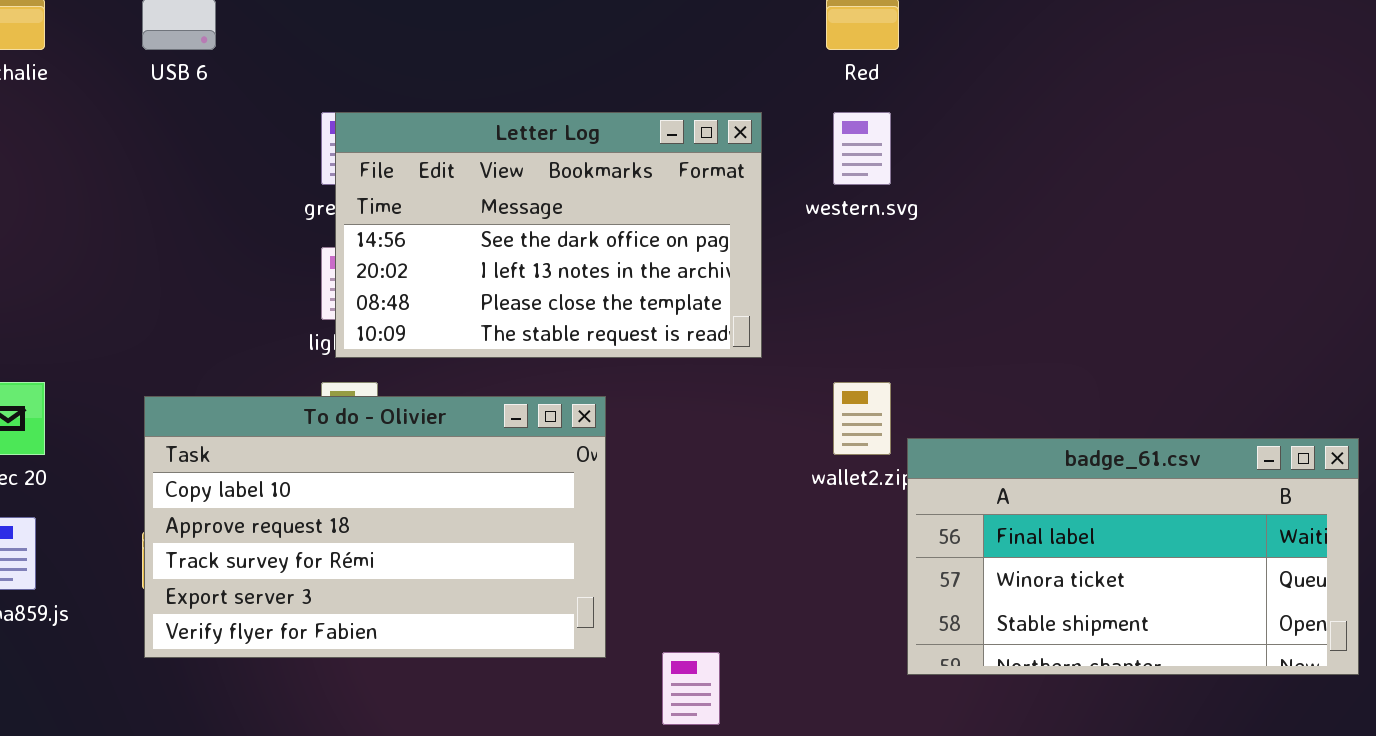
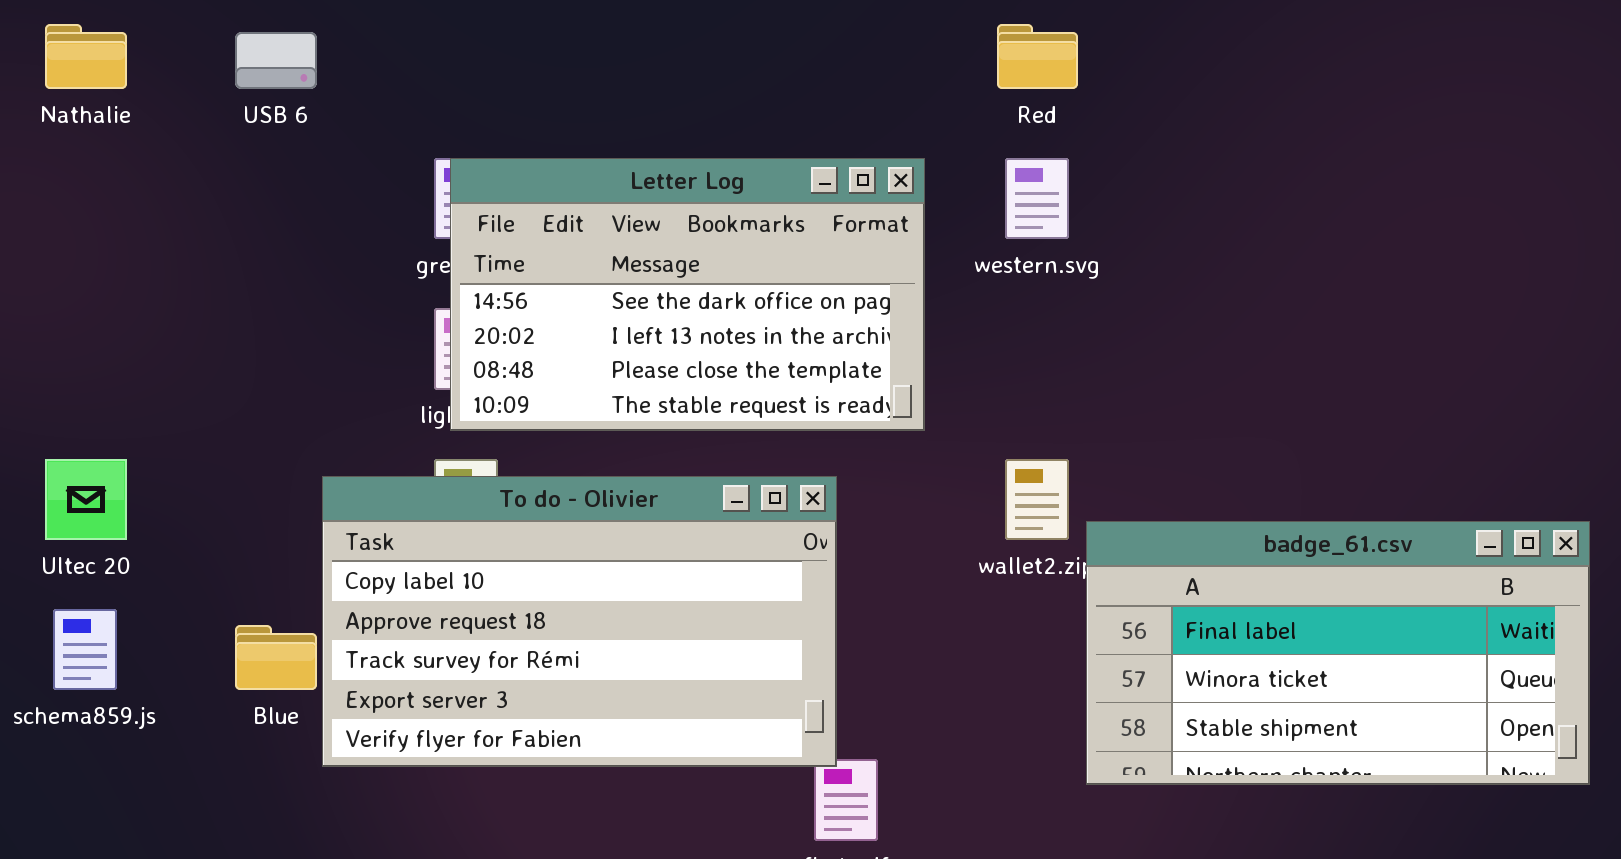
To do - Olivier: [144,396,606,658] -> [322,476,837,767], moved

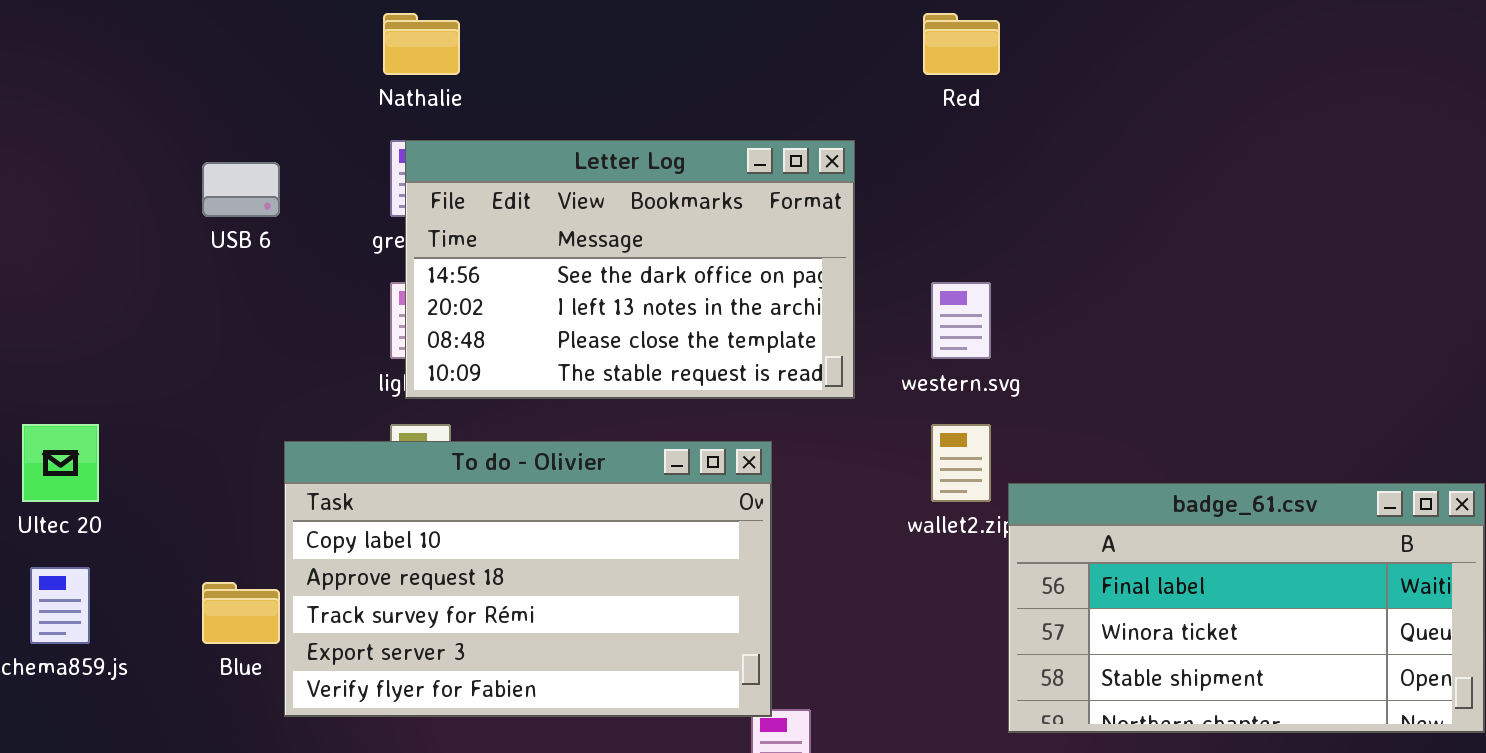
Nathalie: [45,24,127,89] -> [383,13,460,75], moved
USB 6: [235,32,317,89] -> [202,162,280,217], moved
western.svg: [1005,158,1069,239] -> [931,282,991,359], moved

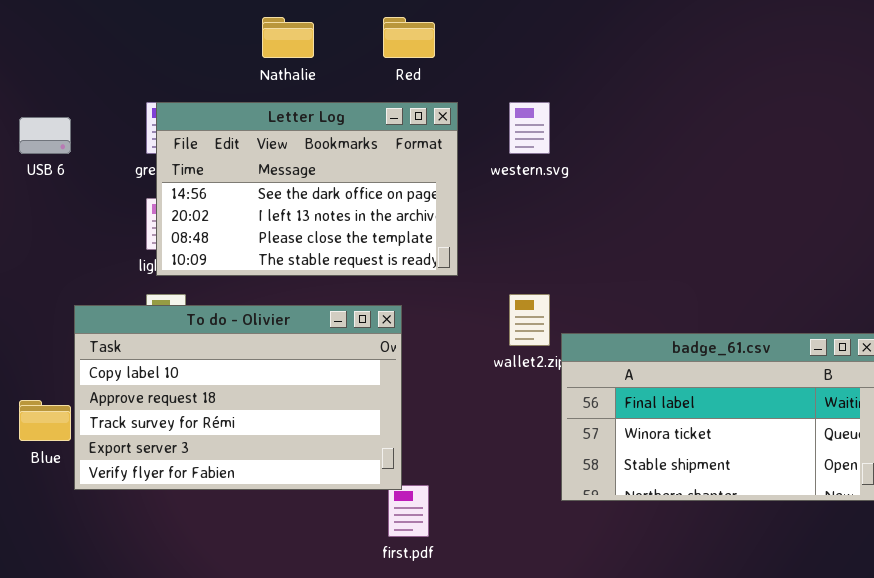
Nathalie: [383,13,460,75] -> [262,17,314,58], moved
Red: [923,13,1000,75] -> [383,17,435,58], moved
western.svg: [931,282,991,359] -> [509,102,550,154], moved

